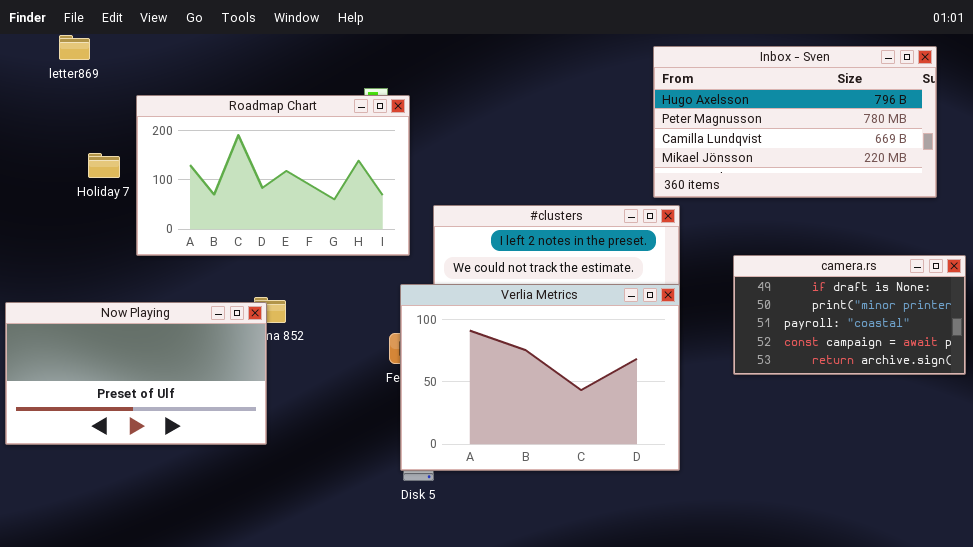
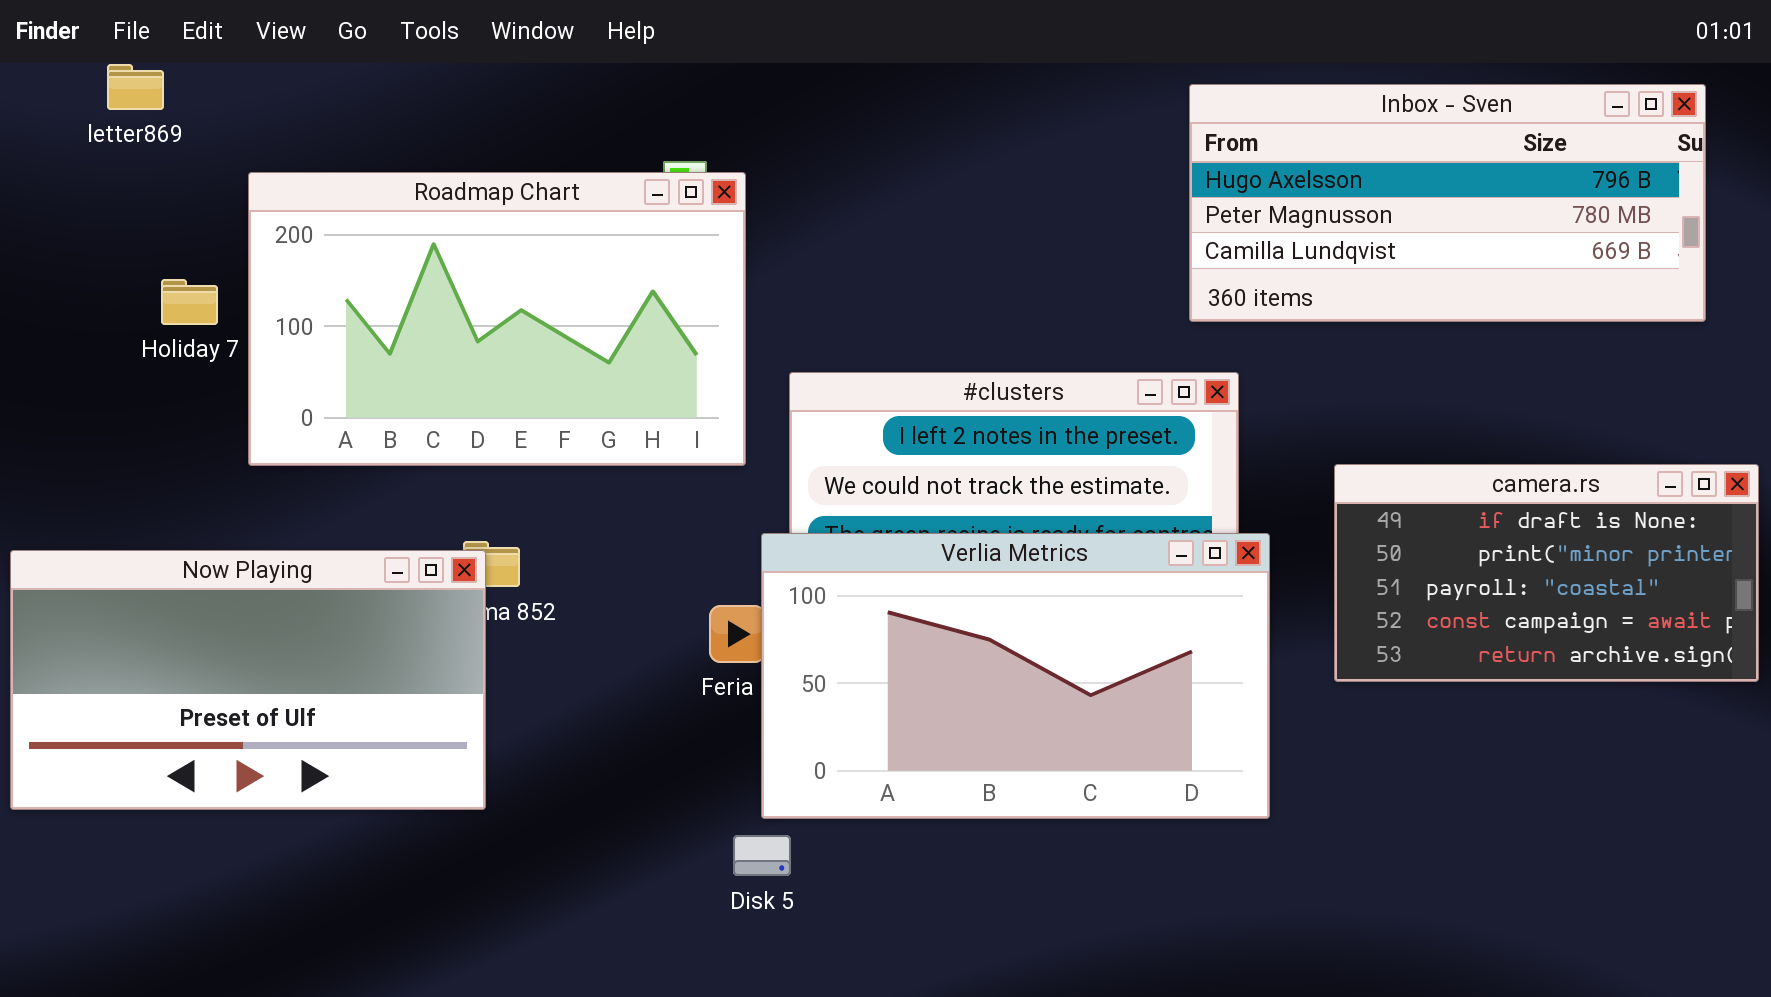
Inbox - Sven: [653,46,937,198] -> [1189,84,1706,322], resized
Verlia Metrics: [400,284,680,471] -> [761,533,1270,819], moved, resized

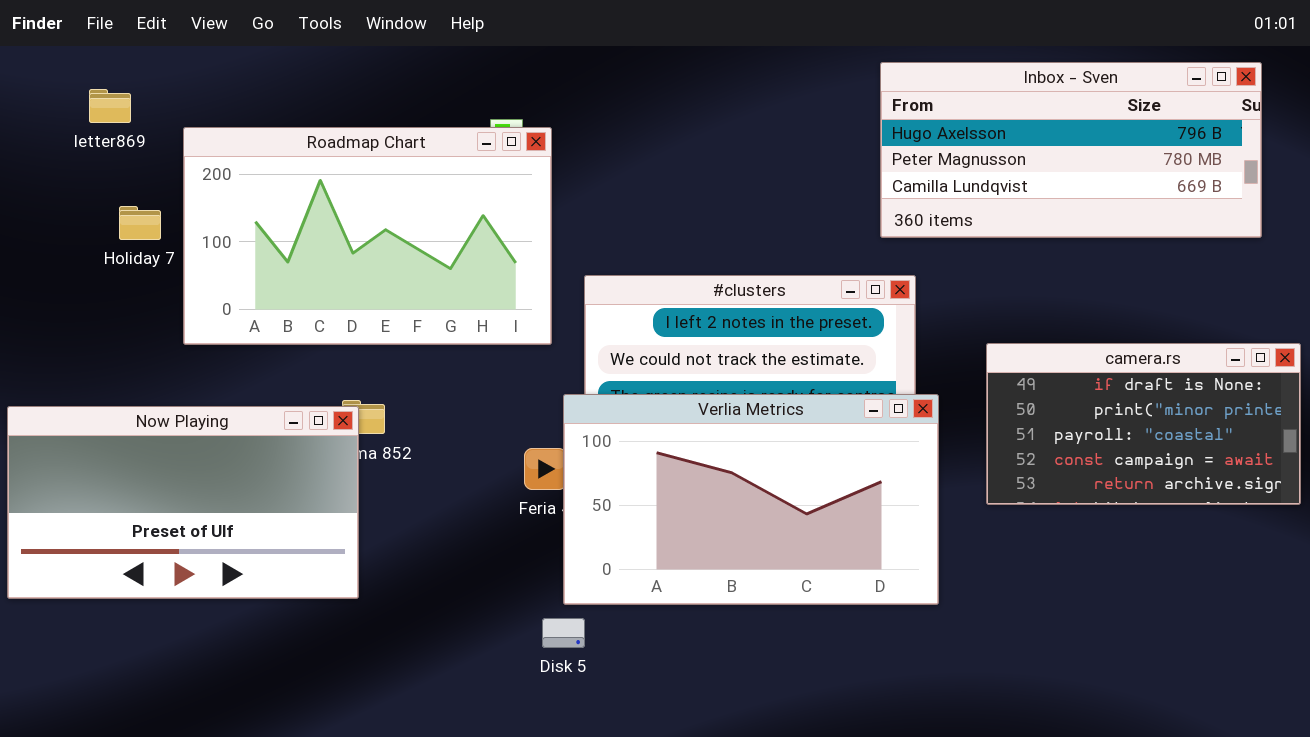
letter869: [107,64,164,110] -> [89,89,131,123], moved

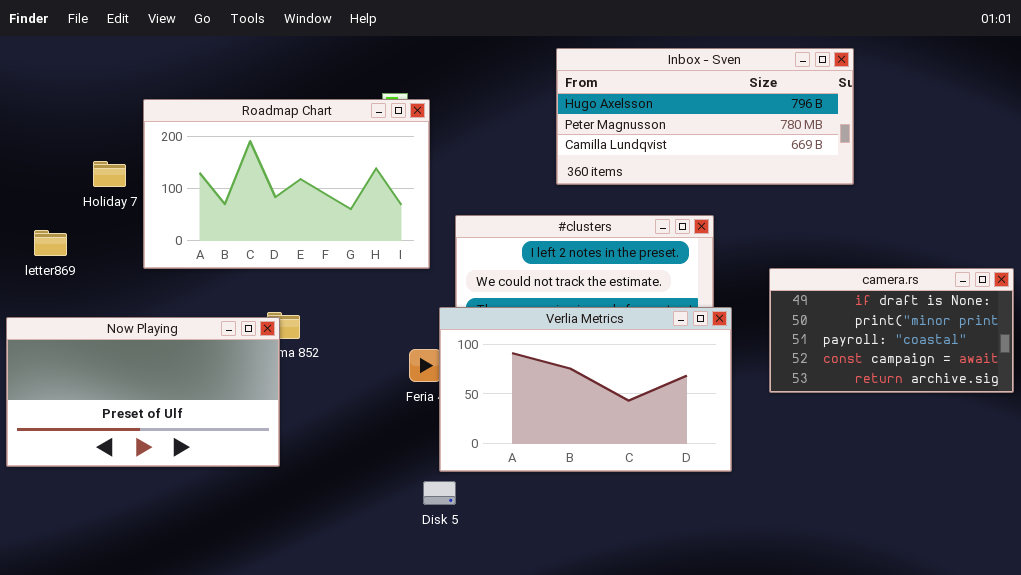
Inbox - Sven: [880,62,1262,238] -> [556,48,854,185], moved
letter869: [89,89,131,123] -> [34,230,67,256], moved

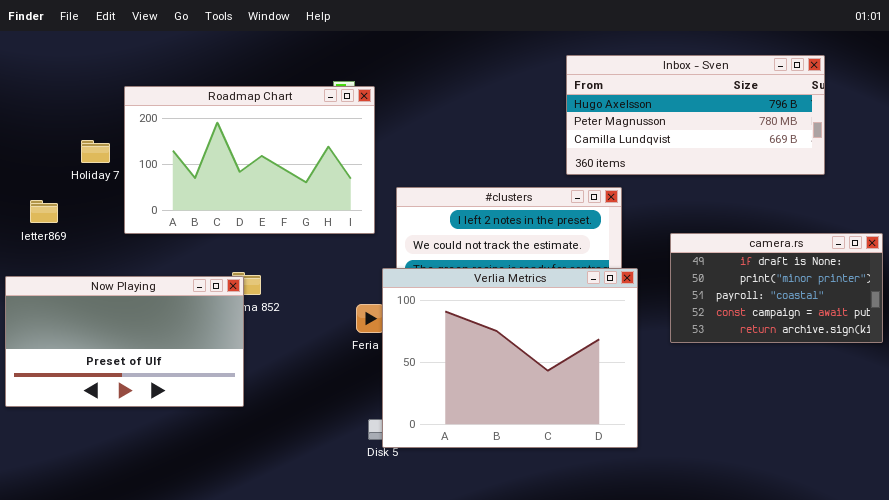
Inbox - Sven: [556,48,854,185] -> [566,55,825,175], moved
Verlia Metrics: [439,307,732,472] -> [382,268,638,448], resized

